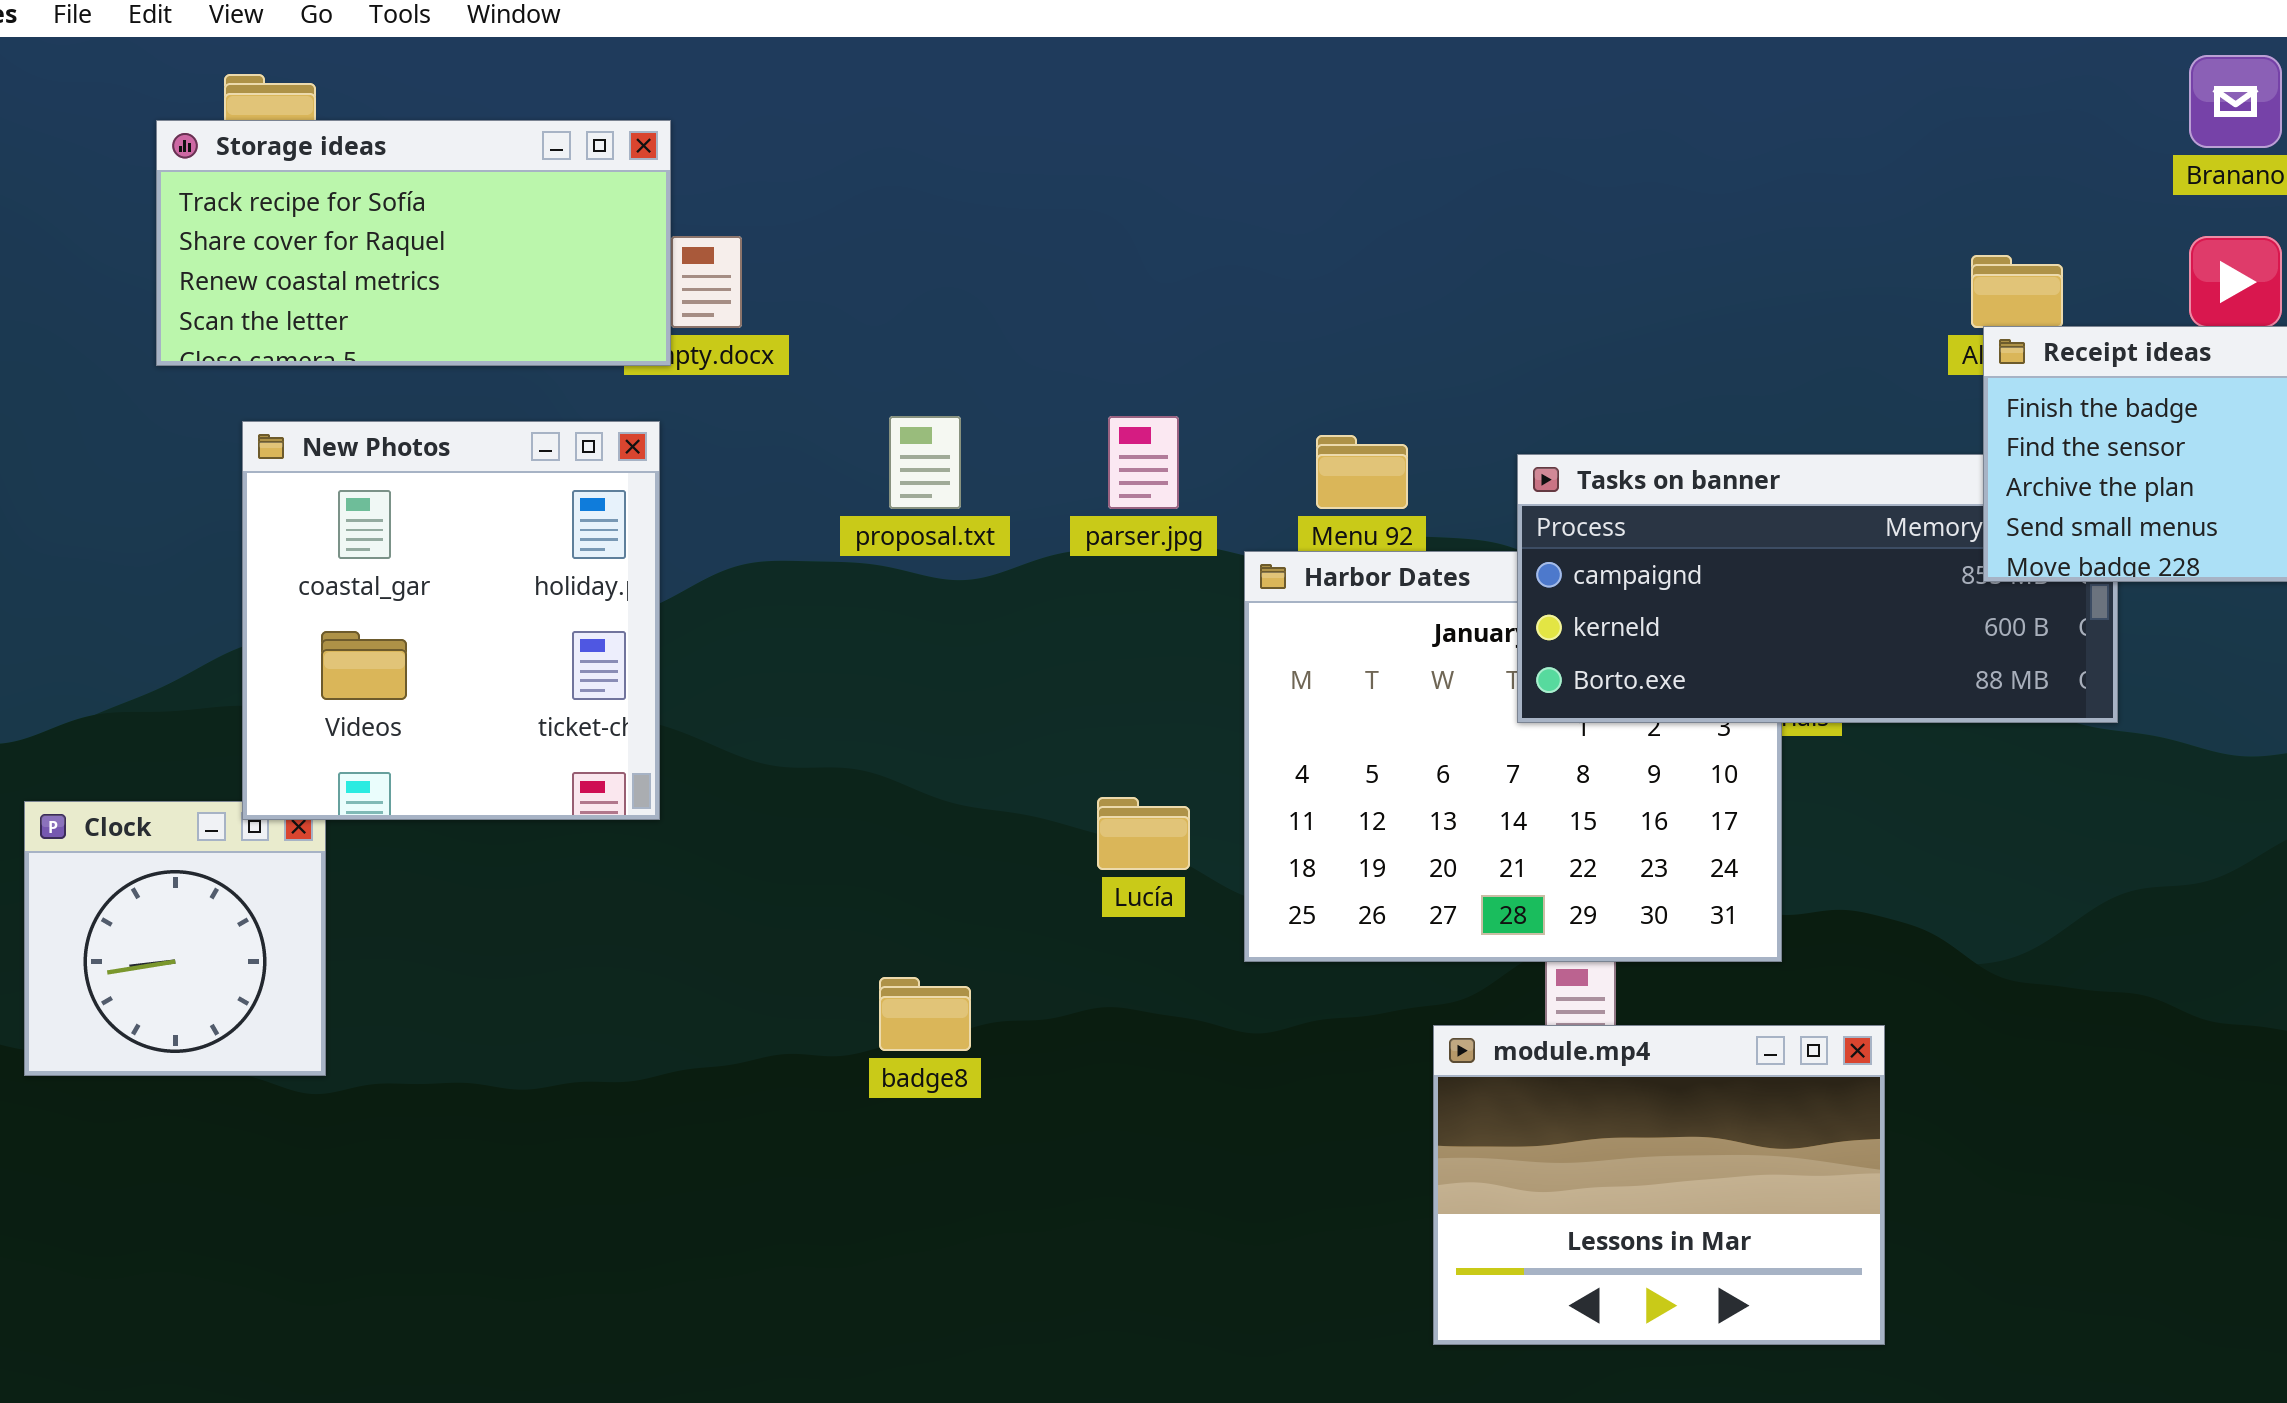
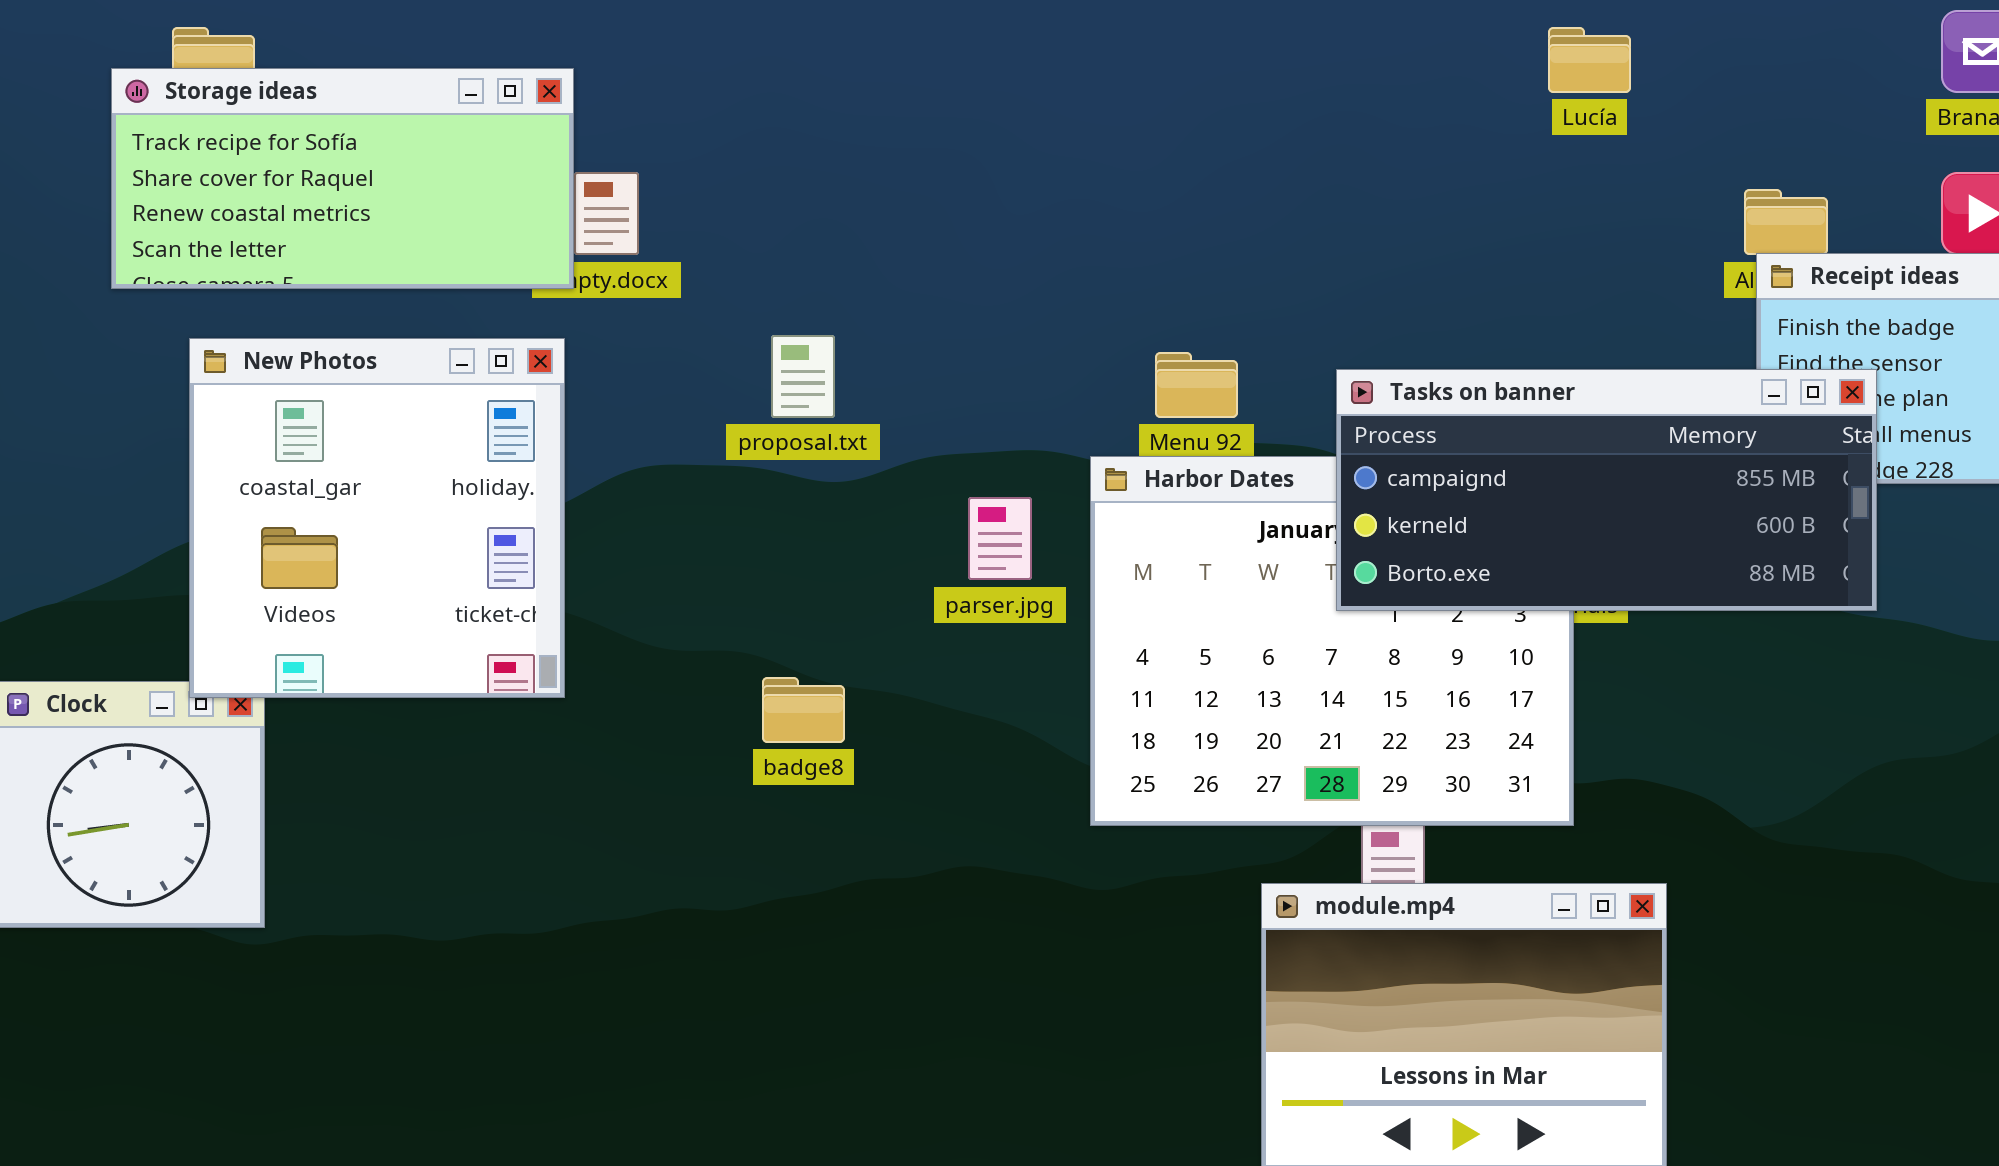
parser.jpg: [1108,416,1179,509] -> [968,497,1032,580], moved
Tasks on banner: [1517,454,2118,723] -> [1336,369,1877,611], raised
Lucía: [1097,797,1190,870] -> [1548,27,1631,93], moved
badge8: [879,977,971,1051] -> [762,677,845,743], moved

